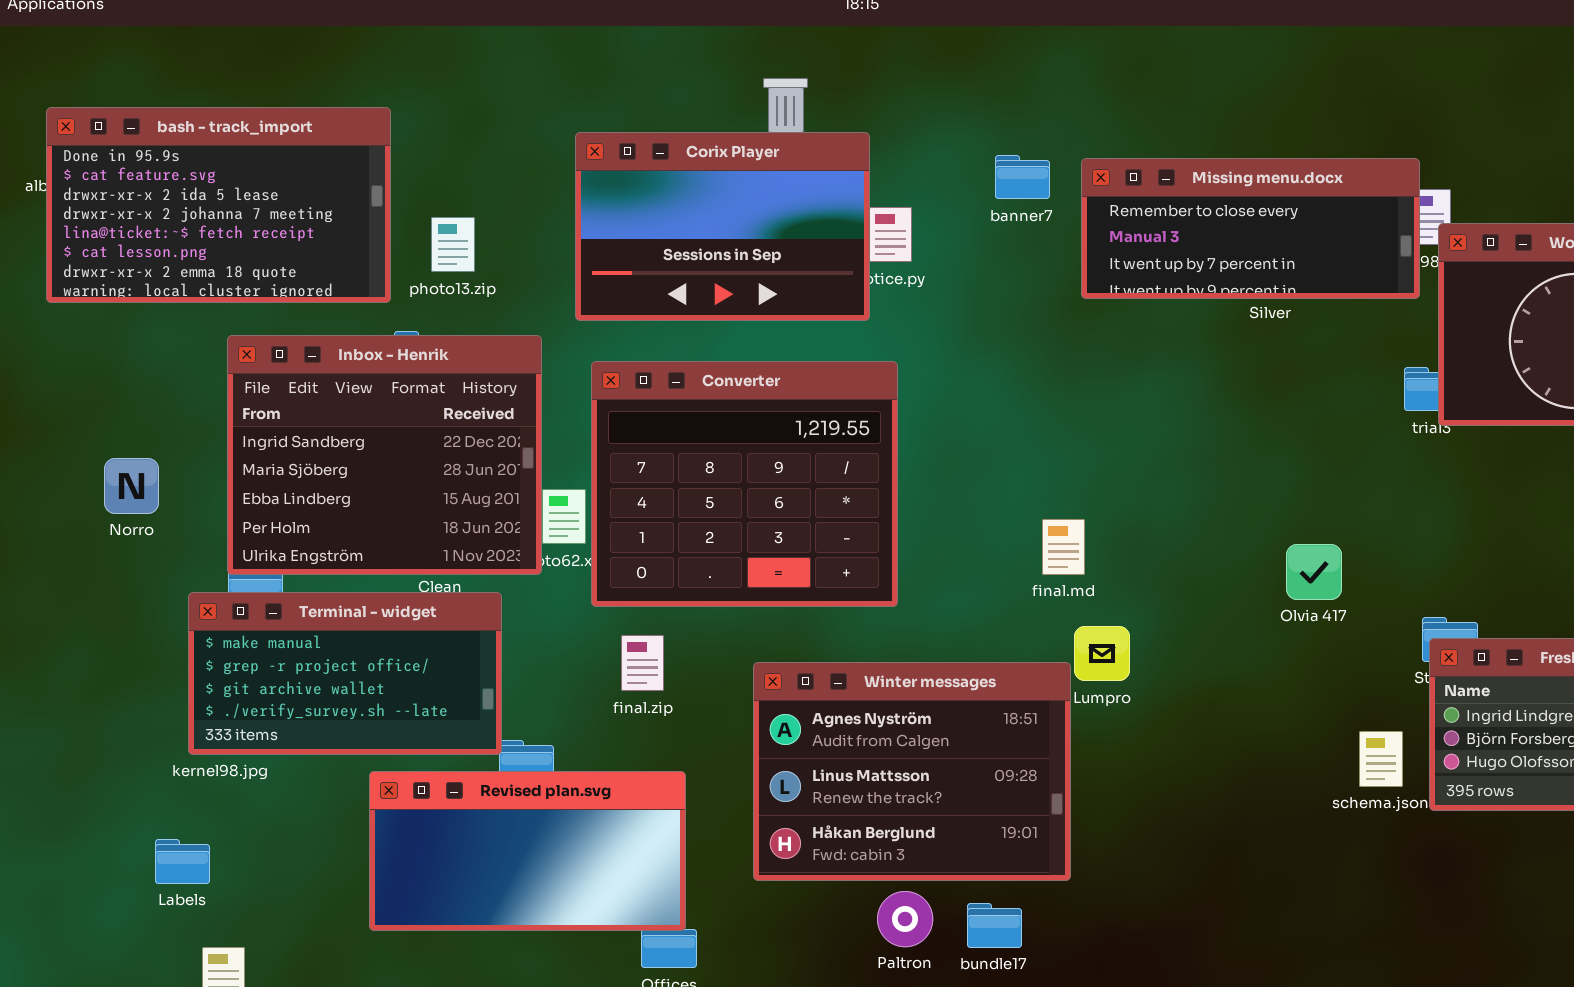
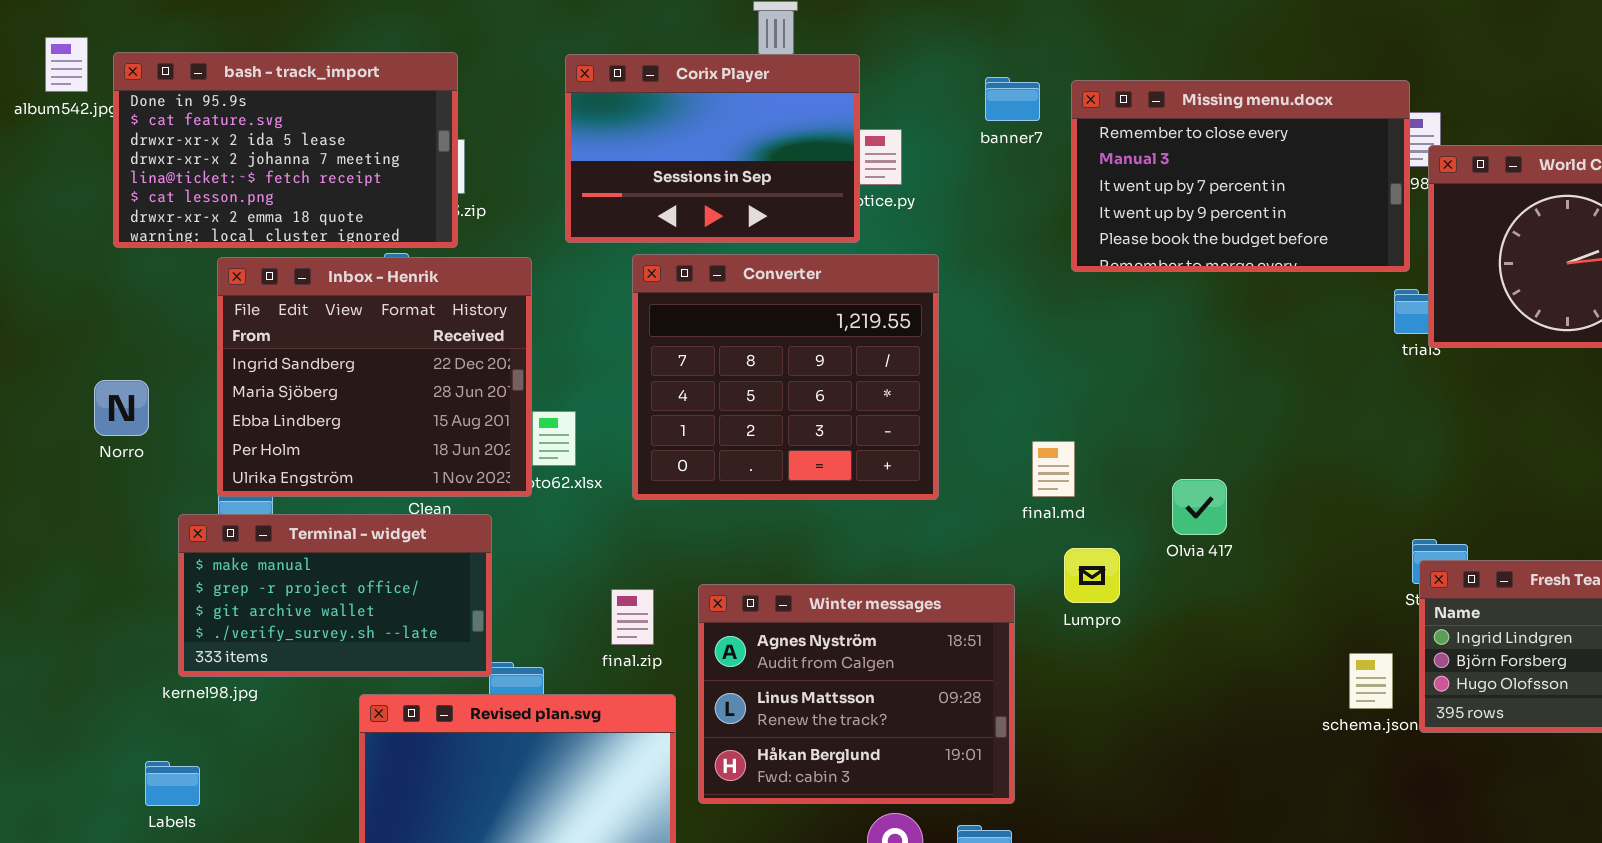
bash - track_import: [46,107,391,303] -> [113,52,458,248], moved
Missing menu.docx: [1081,158,1420,299] -> [1071,80,1410,272], resized
Converter: [591,361,898,607] -> [632,254,939,500], moved
Olvia 417: [1286,544,1342,600] -> [1172,479,1227,535], moved
final.zip: [621,635,664,691] -> [611,589,654,645], moved
Winter messages: [753,662,1071,881] -> [698,584,1015,804], moved

